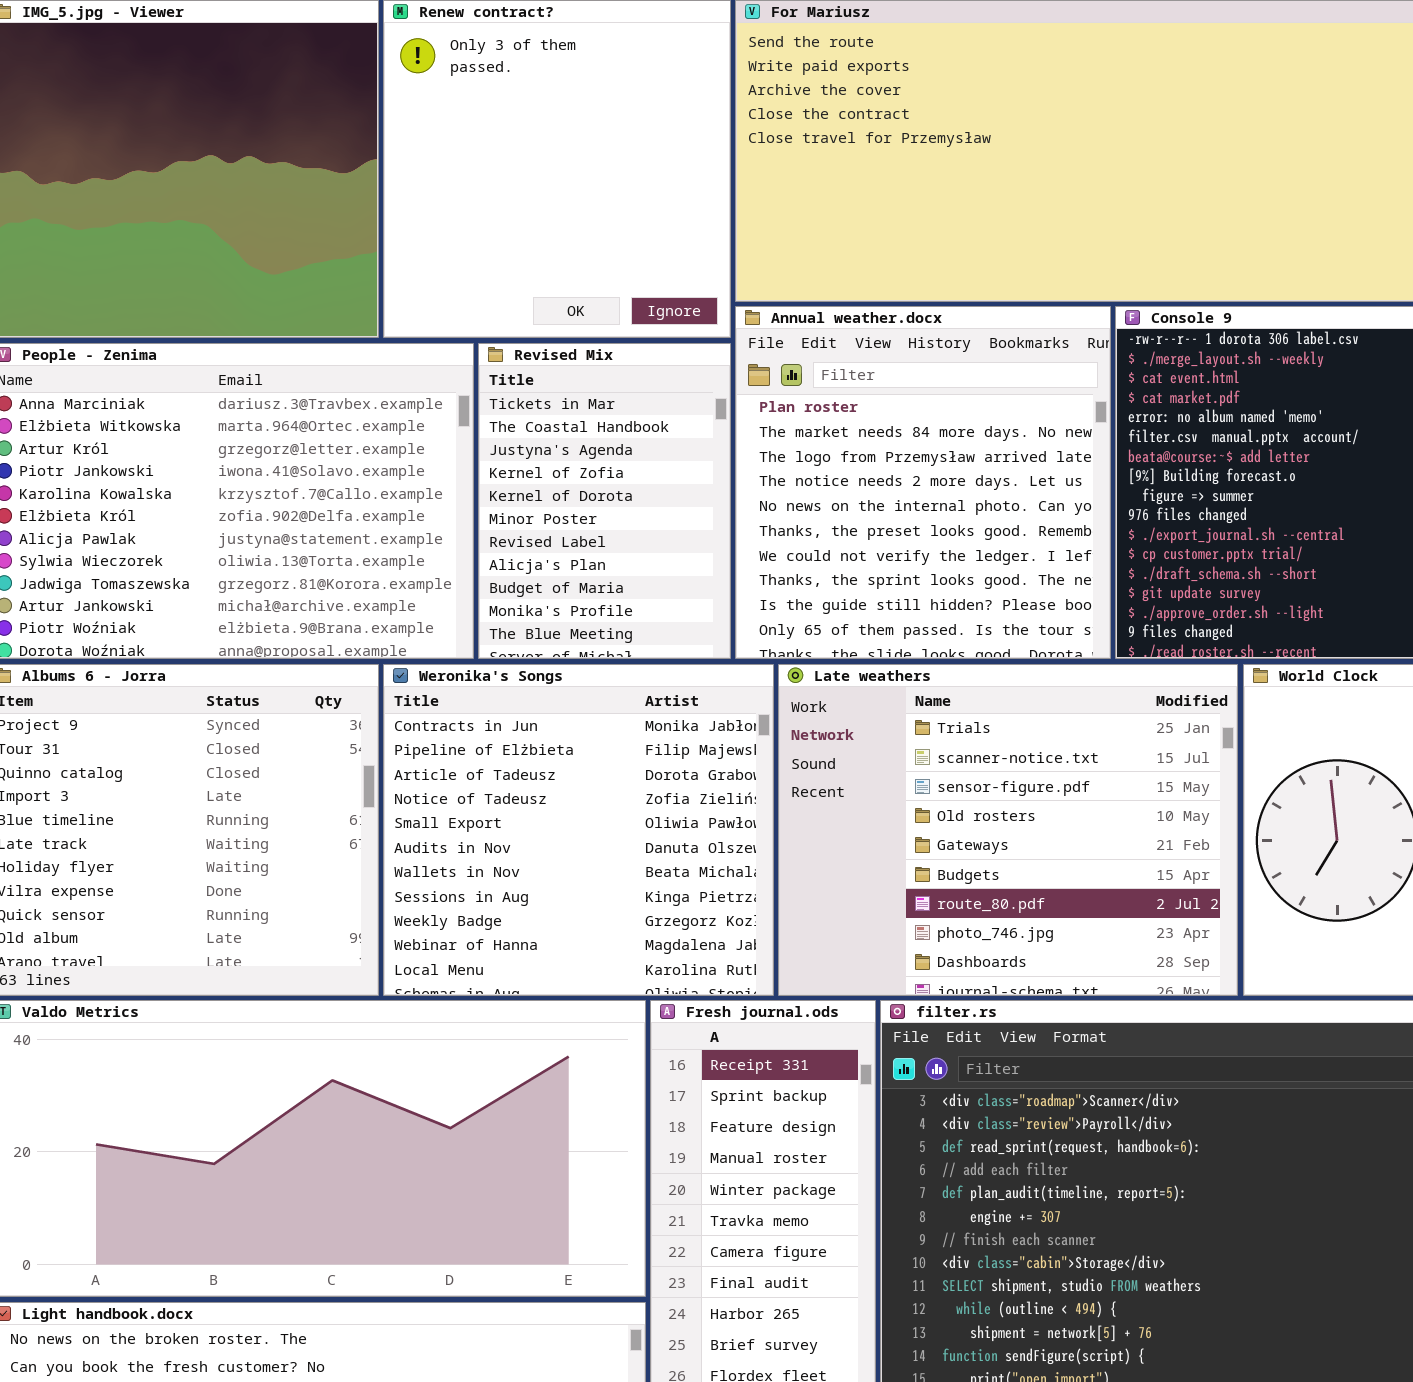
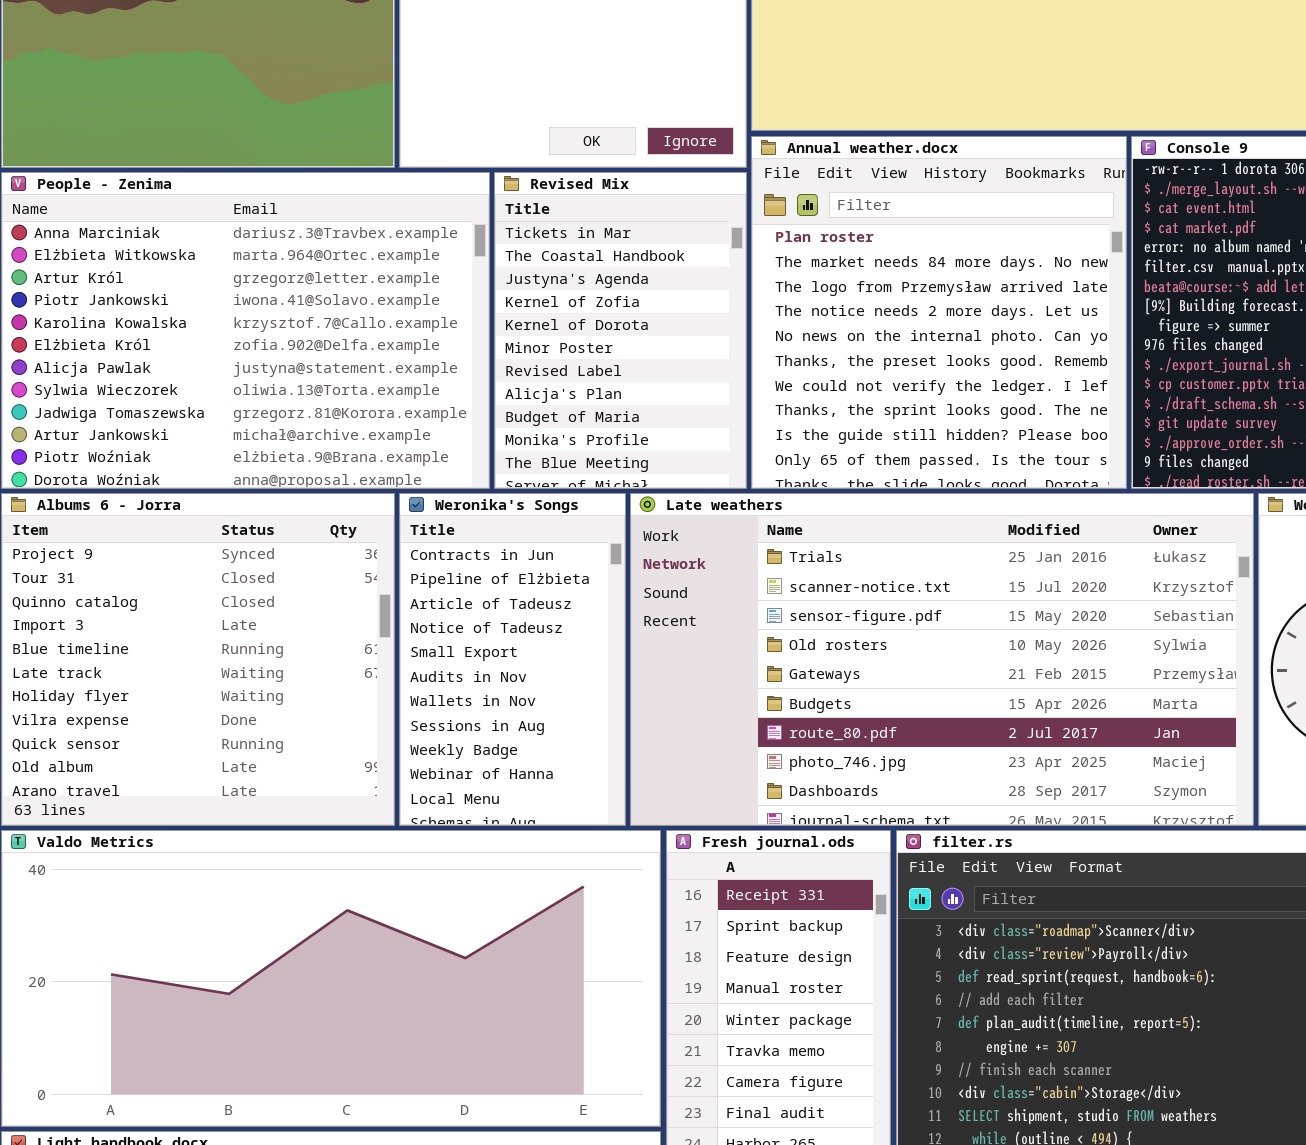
Weronika's Songs: [383,664,774,996] -> [399,493,626,826], resized
Late weathers: [778,664,1238,996] -> [630,493,1254,826], resized

